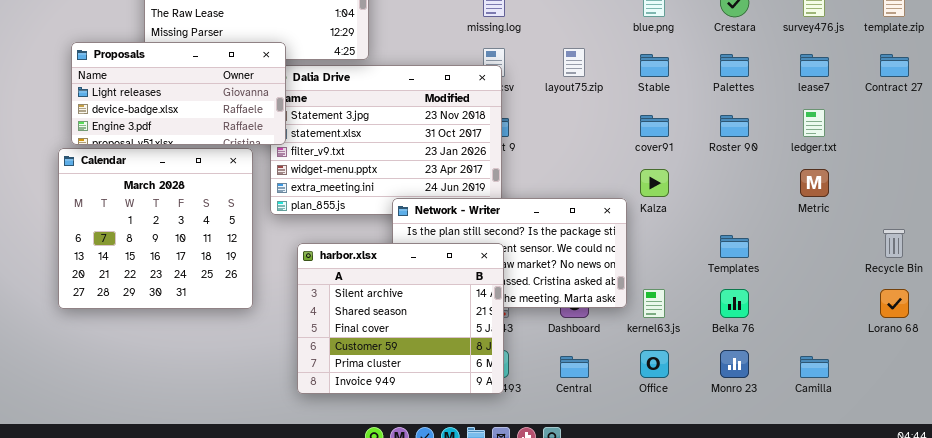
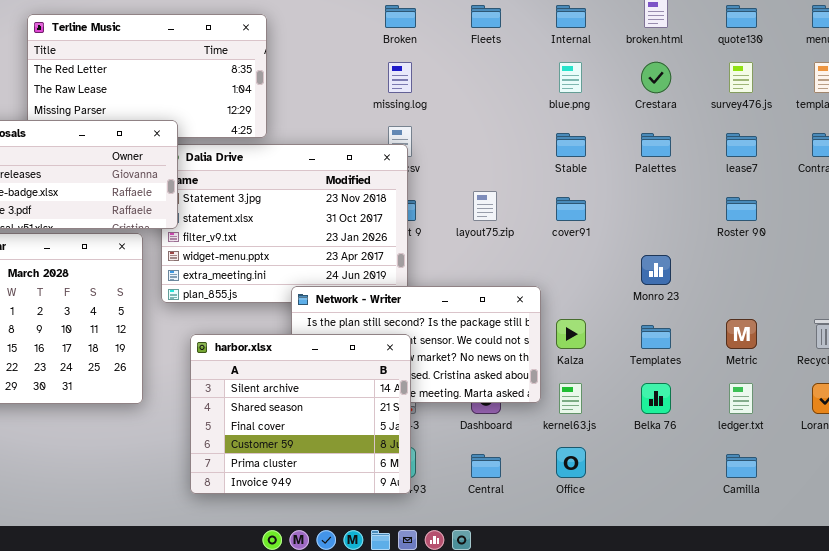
layout75.zip: [563,48,585,77] -> [473,191,497,221], moved
ledger.txt: [803,109,825,137] -> [729,383,753,414], moved
Roster 90: [720,115,749,137] -> [726,197,757,221], moved
Kalza: [640,169,669,197] -> [556,319,586,349], moved
Metric: [800,169,829,197] -> [726,319,757,349], moved
Monro 23: [720,350,749,378] -> [641,255,671,285], moved

